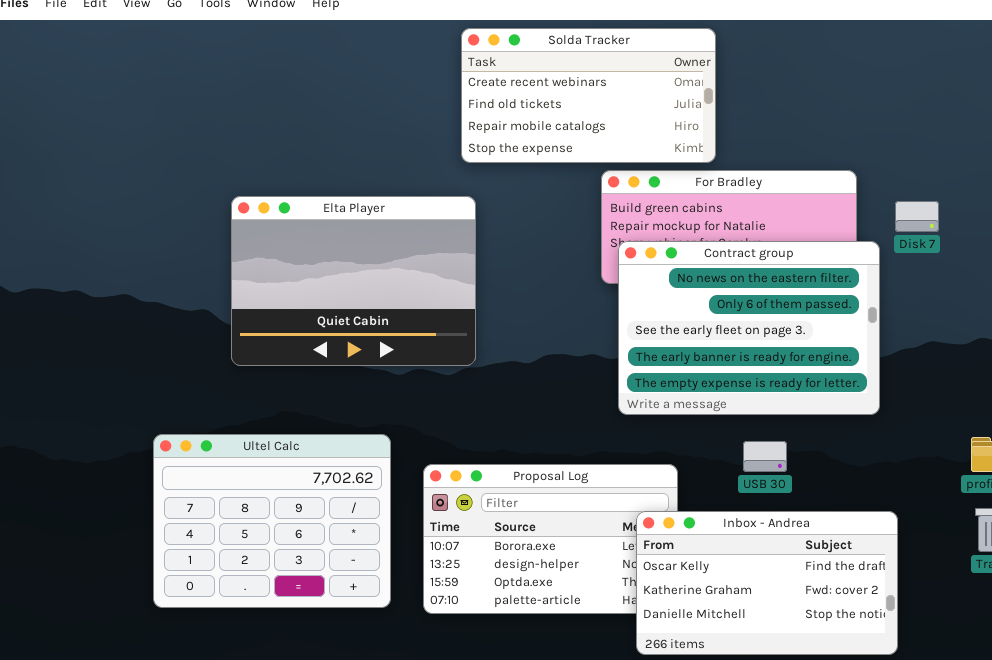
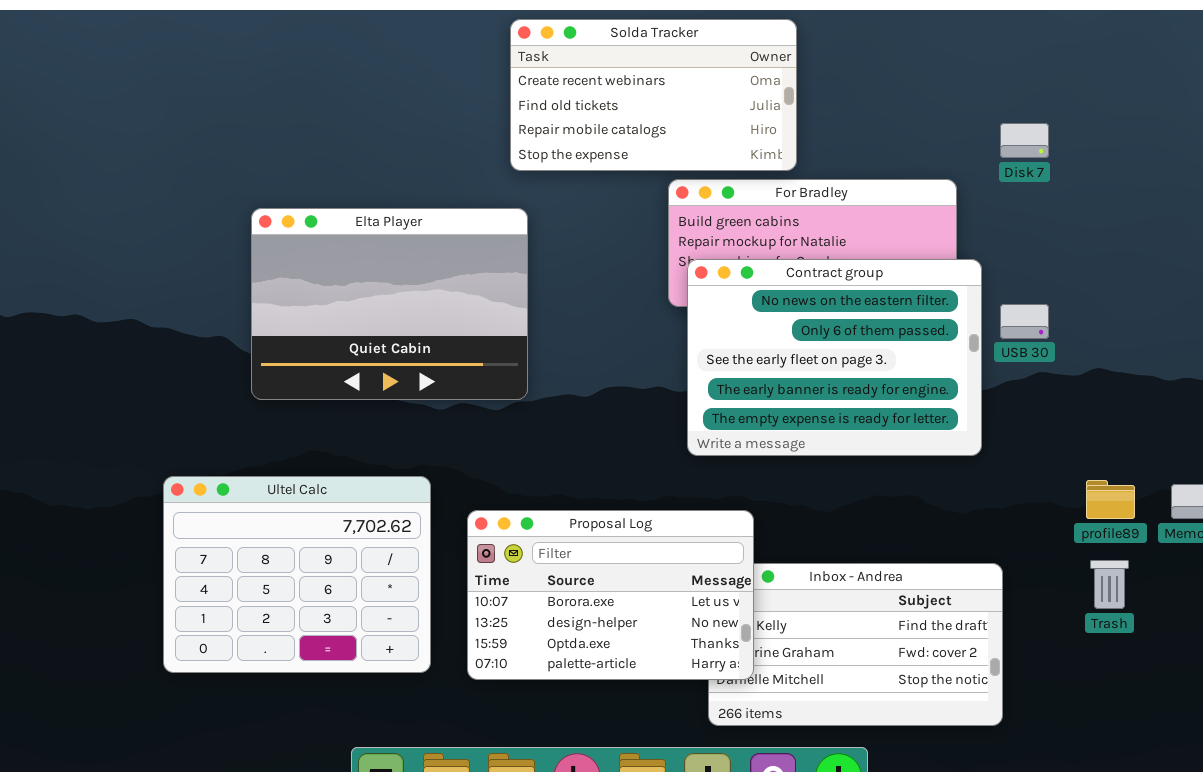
Disk 7: [895,201,939,232] -> [1000,123,1049,158], moved
USB 30: [743,441,787,472] -> [1000,304,1049,339], moved
Proposal Log: [423,464,678,614] -> [467,510,754,680], raised

